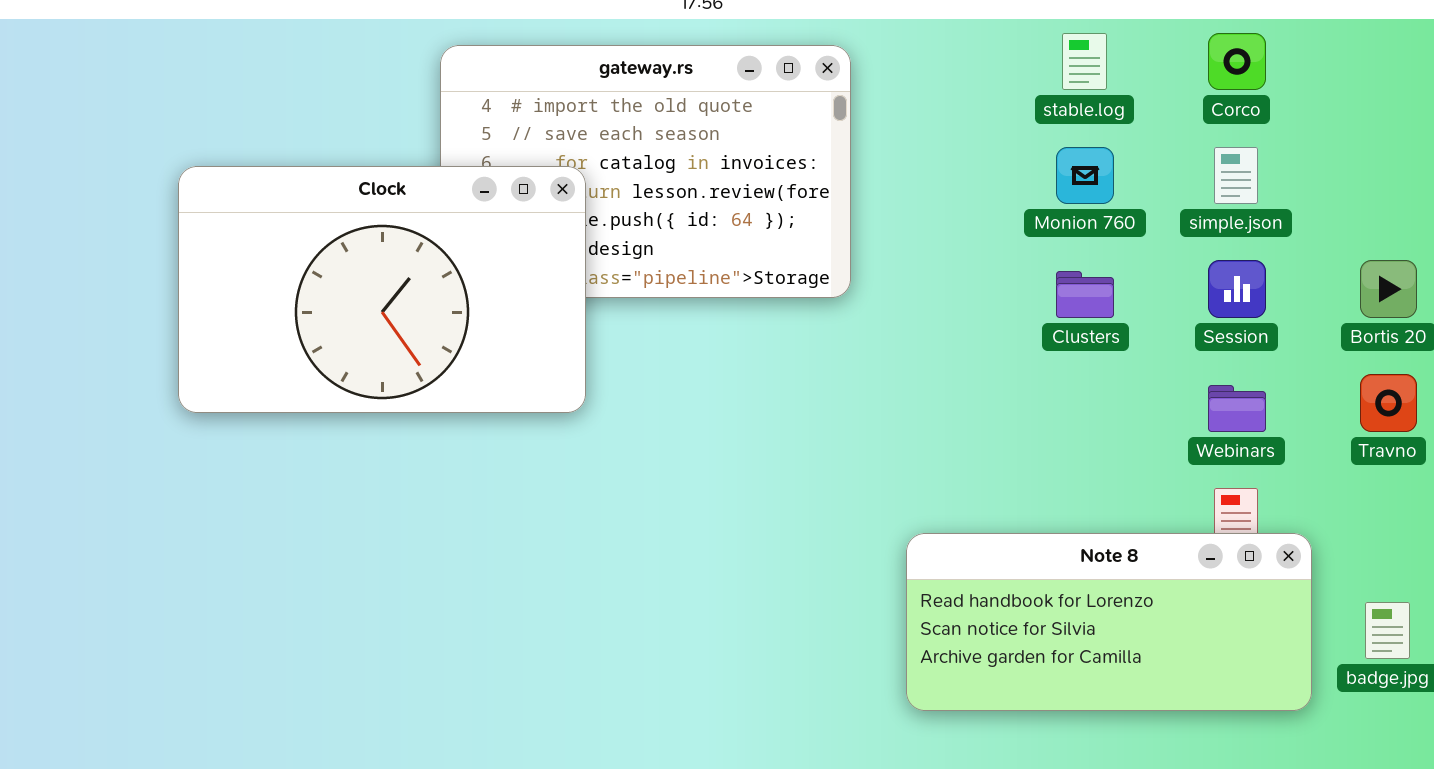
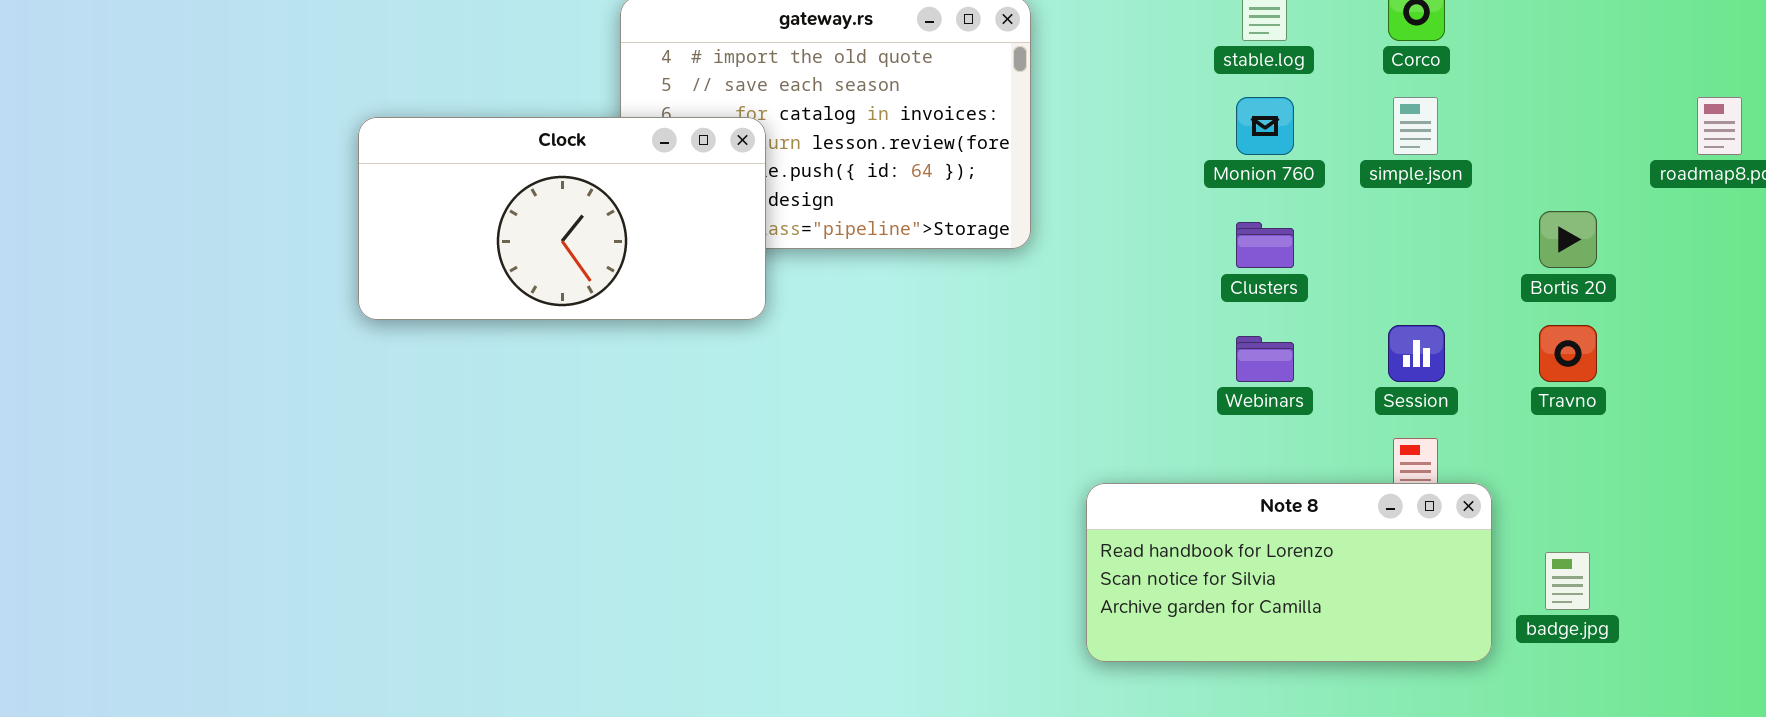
Clock: [178,166,586,413] -> [358,117,766,320], resized
Session: [1208,260,1266,318] -> [1388,325,1445,382], moved
Webinars: [1208,385,1266,432] -> [1236,336,1294,382], moved

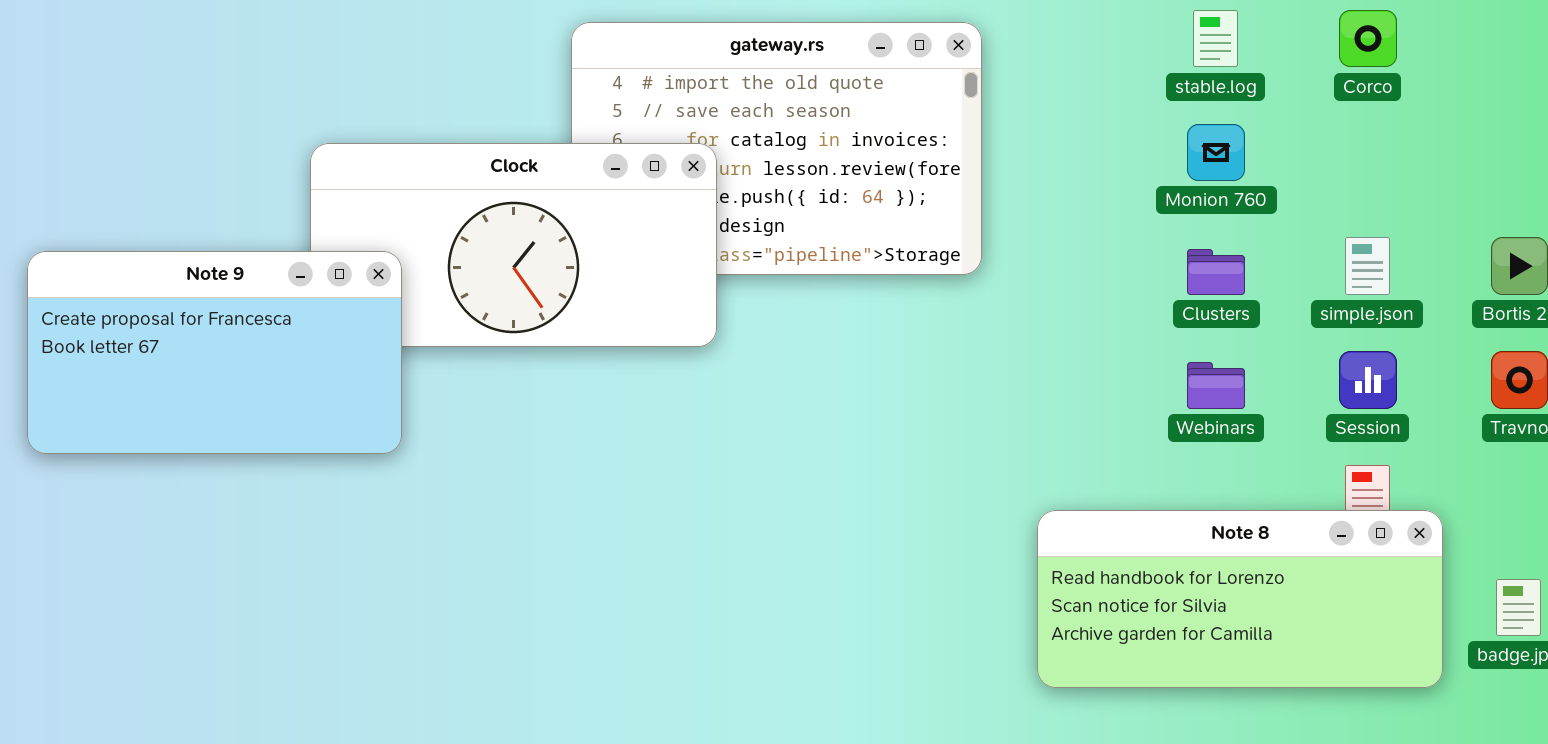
simple.json: [1393,97,1438,155] -> [1345,237,1390,295], moved
Note 9: none -> [27,251,402,454], opened

